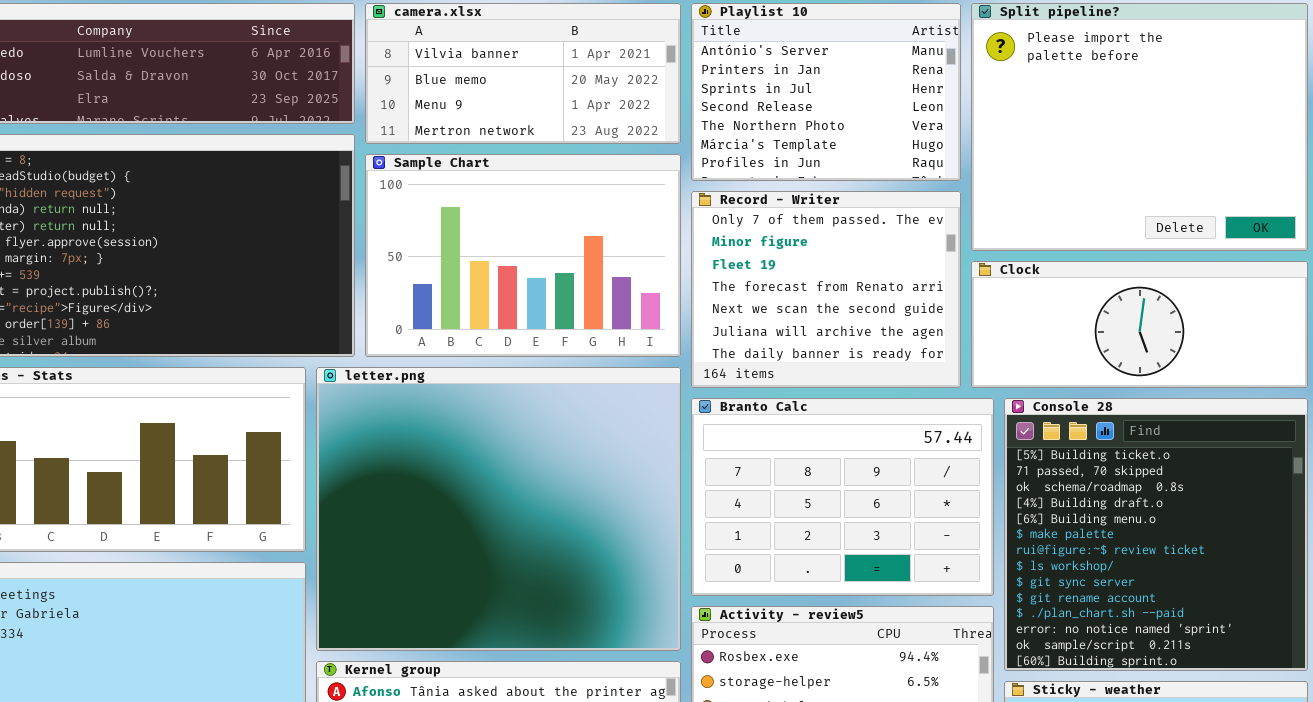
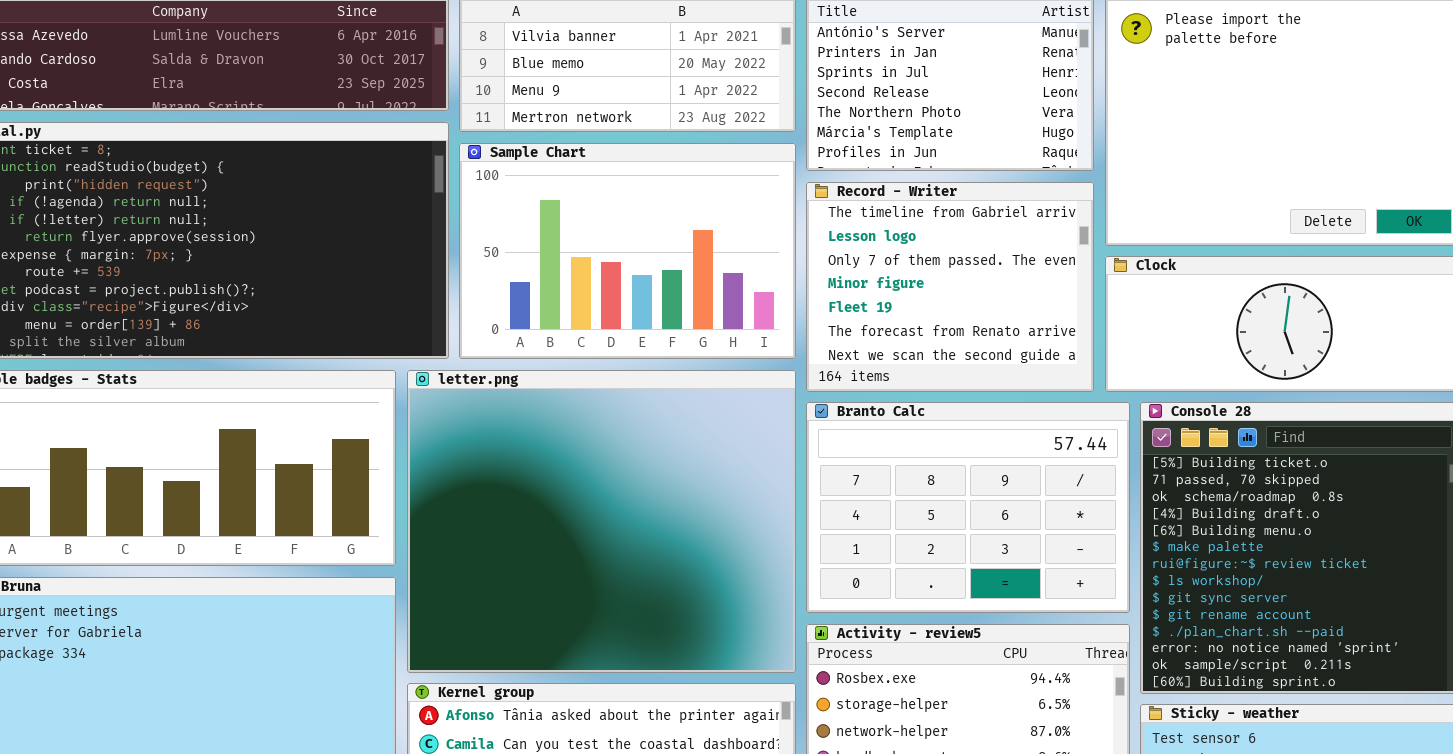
Record - Writer: [691,191,961,388] -> [806,182,1094,392], scrolled up 2 rows

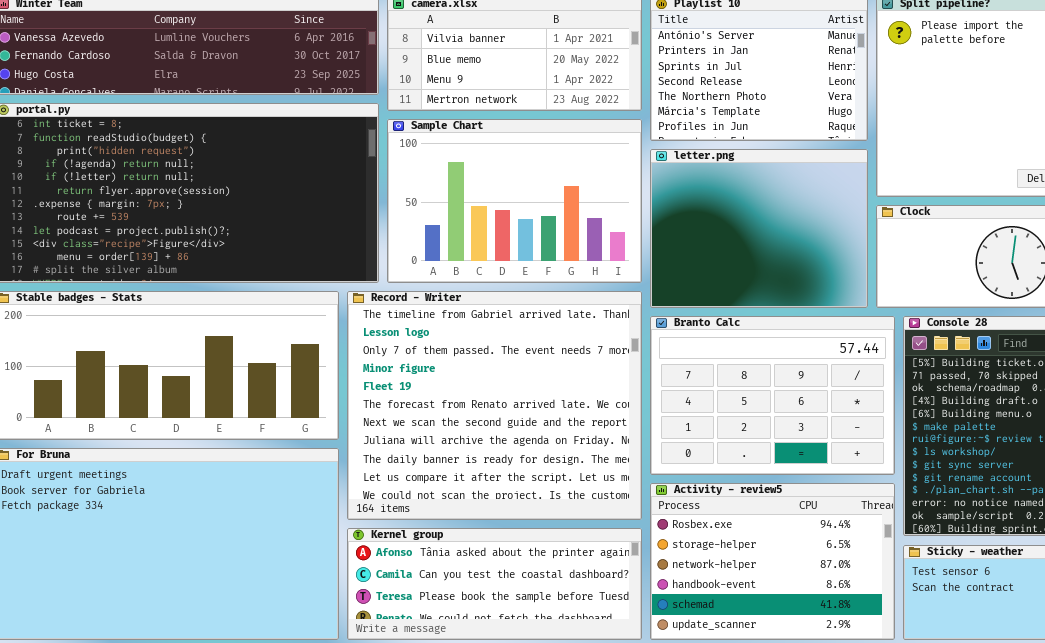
Record - Writer: [806,182,1094,392] -> [347,291,642,520], moved, resized
letter.png: [407,370,796,673] -> [650,149,868,308], moved, resized

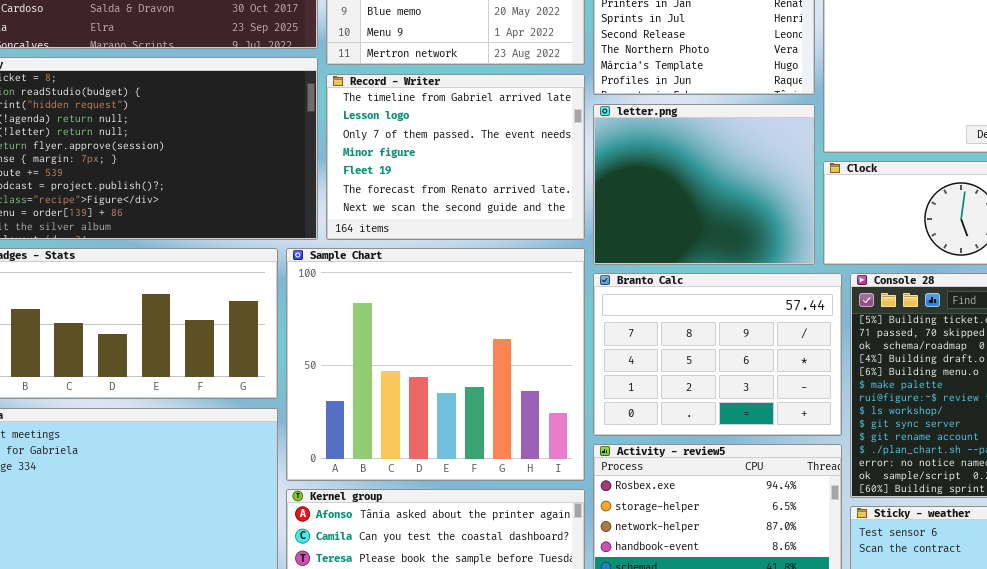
Sample Chart: [387,119,642,283] -> [286,248,585,481], moved, resized
Record - Writer: [347,291,642,520] -> [326,74,585,240], moved, resized

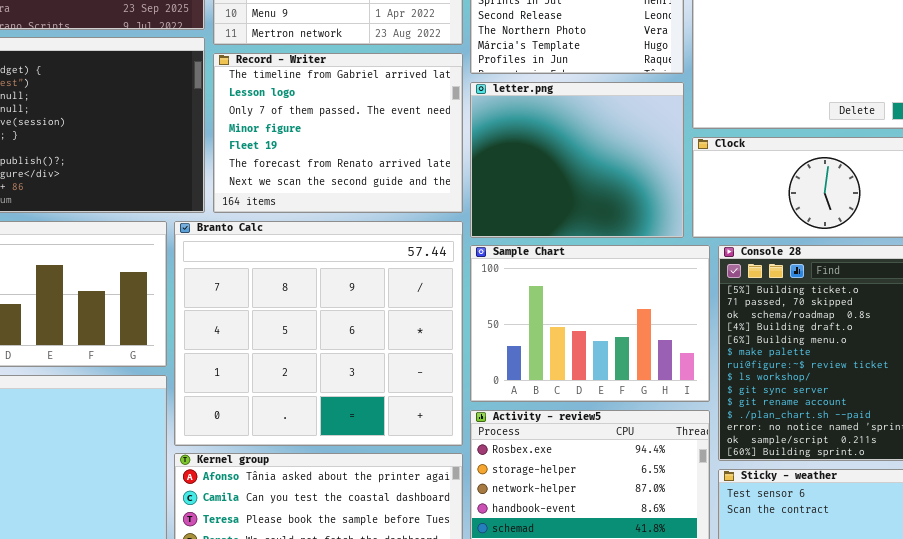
Sample Chart: [286,248,585,481] -> [470,245,710,402], moved, resized
Branto Calc: [593,273,842,436] -> [174,221,463,446], moved, resized

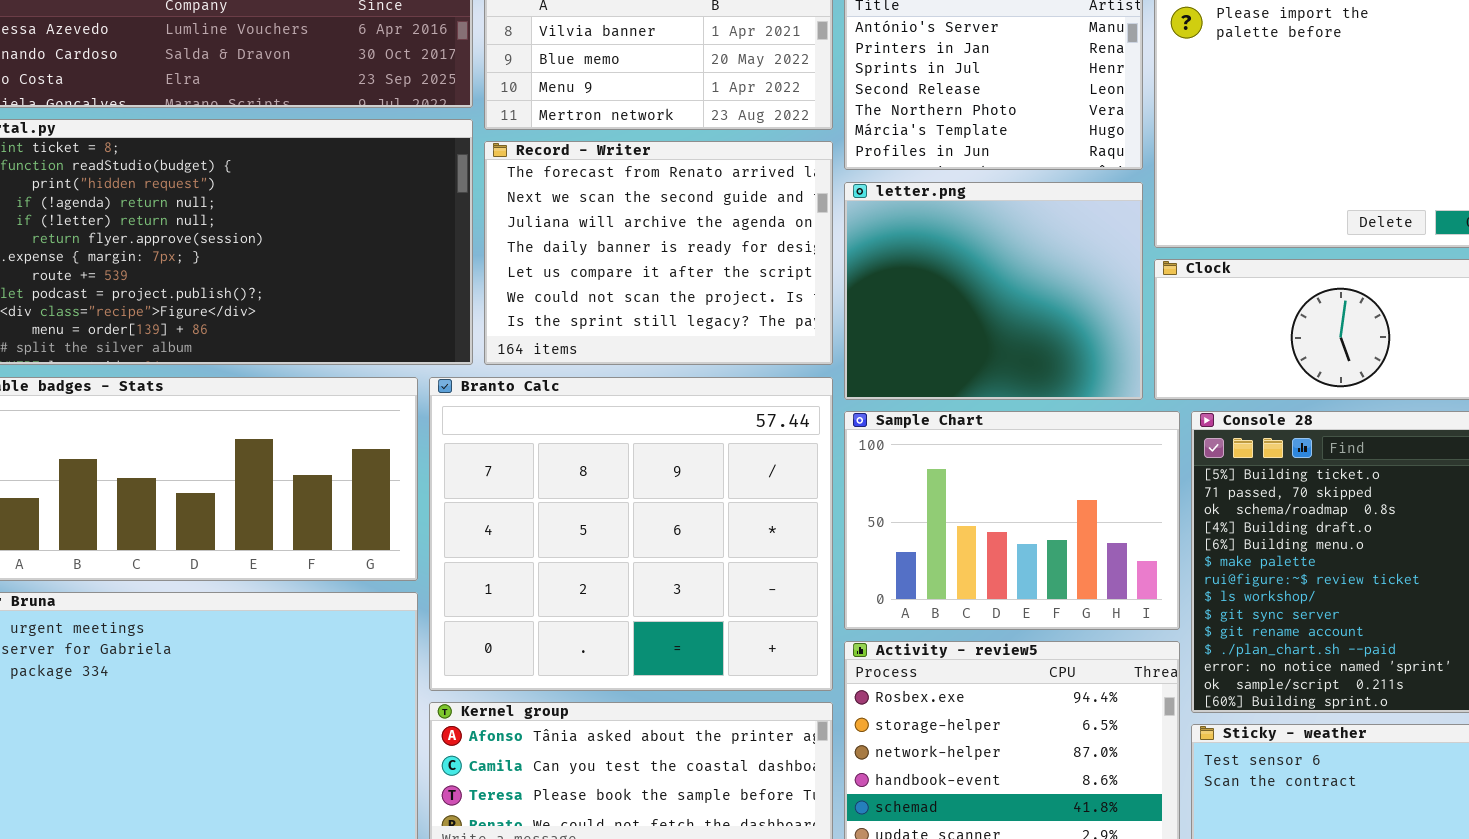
Record - Writer: [213,53,463,213] -> [484,141,833,365], scrolled down 5 rows

